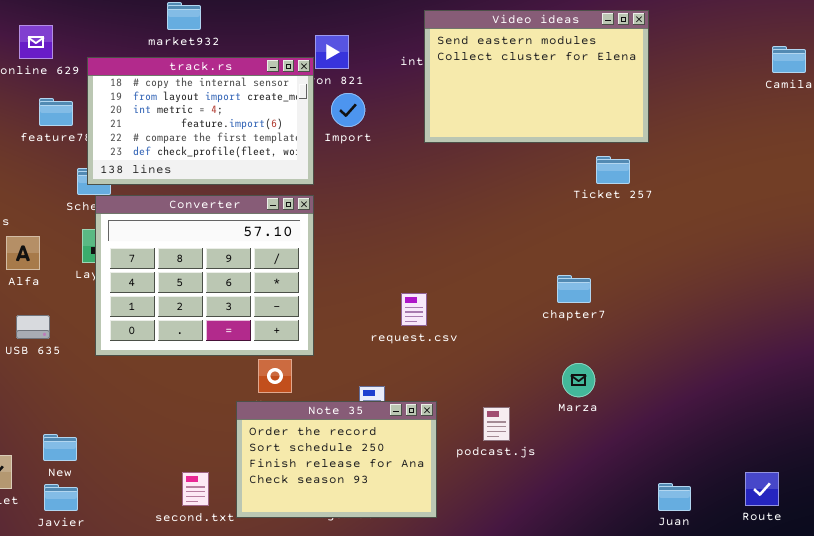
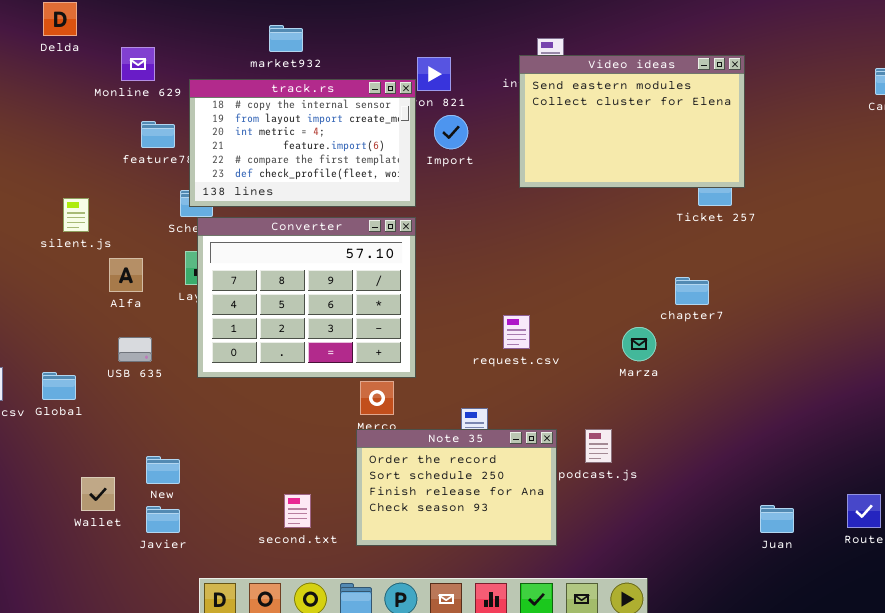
Video ideas: [424,10,649,143] -> [519,55,745,188], moved
chapter7: [557,275,591,303] -> [675,277,709,305], moved
Marza: [562,363,595,397] -> [622,327,656,361], moved
Note 35: [236,401,437,518] -> [356,429,557,546], moved

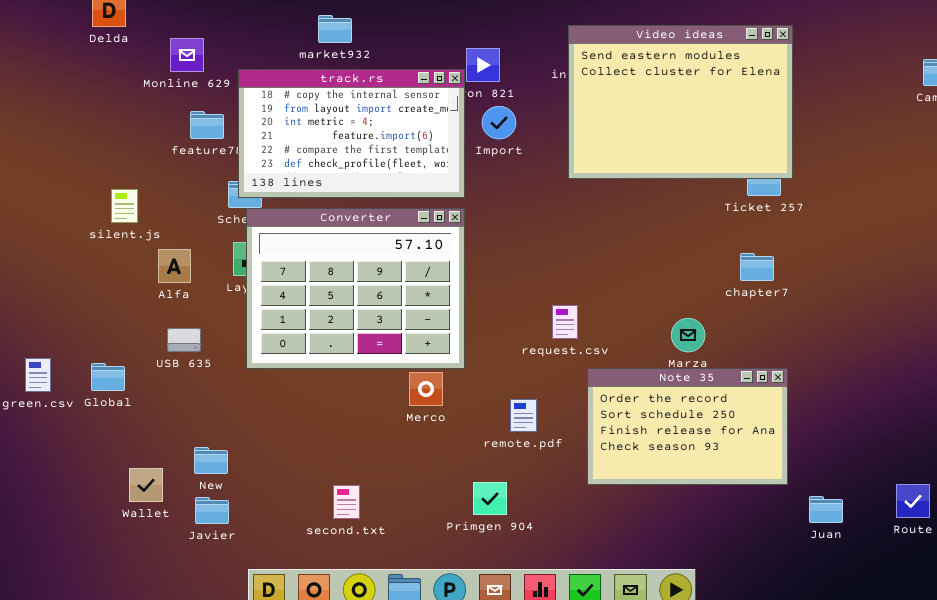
Video ideas: [519,55,745,188] -> [568,25,793,179], resized
chapter7: [675,277,709,305] -> [740,253,774,281], moved
Note 35: [356,429,557,546] -> [587,368,788,485], moved

